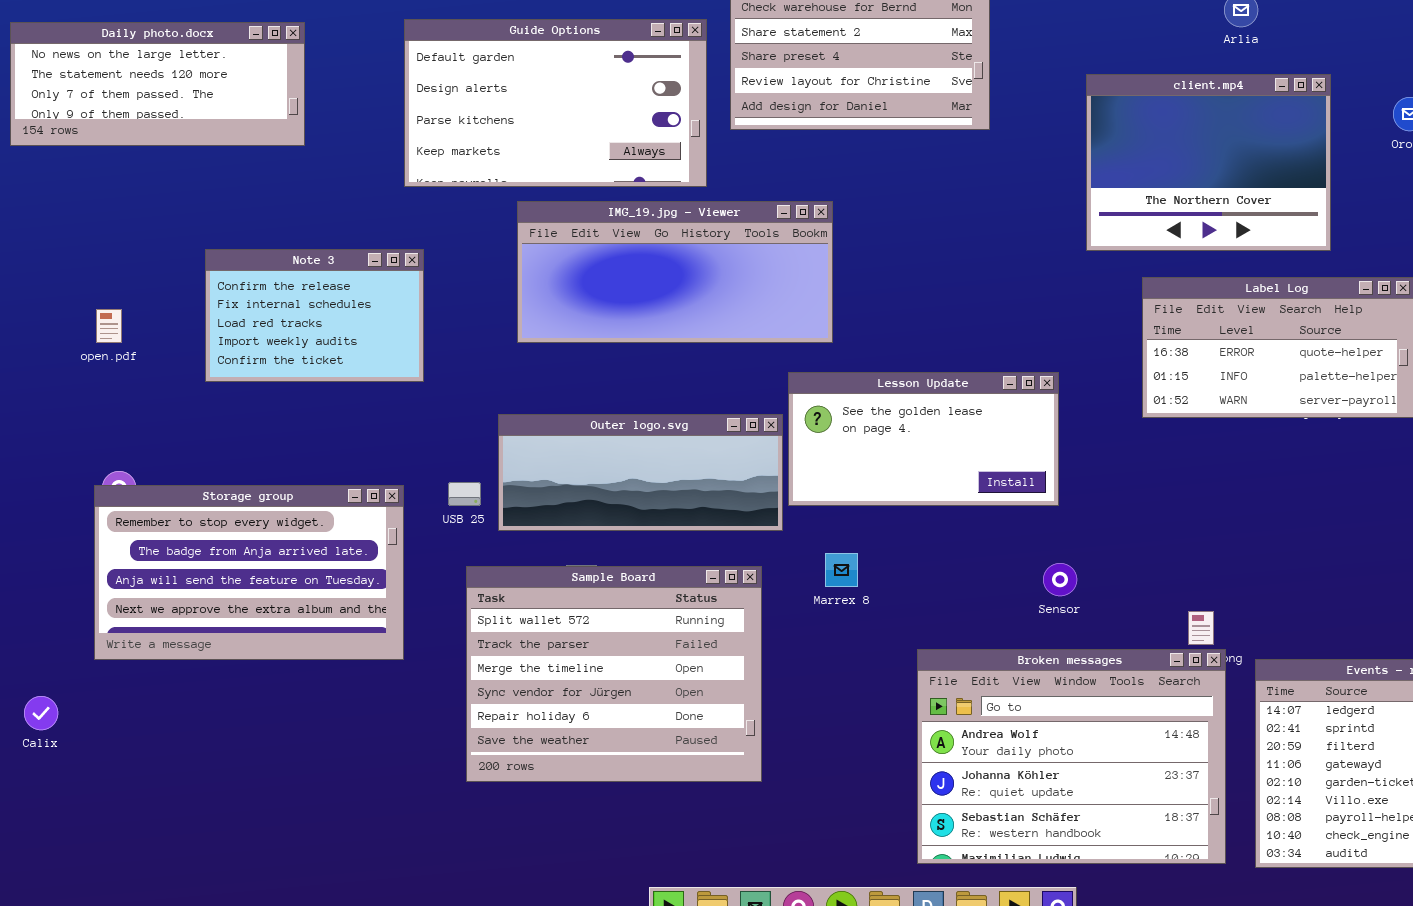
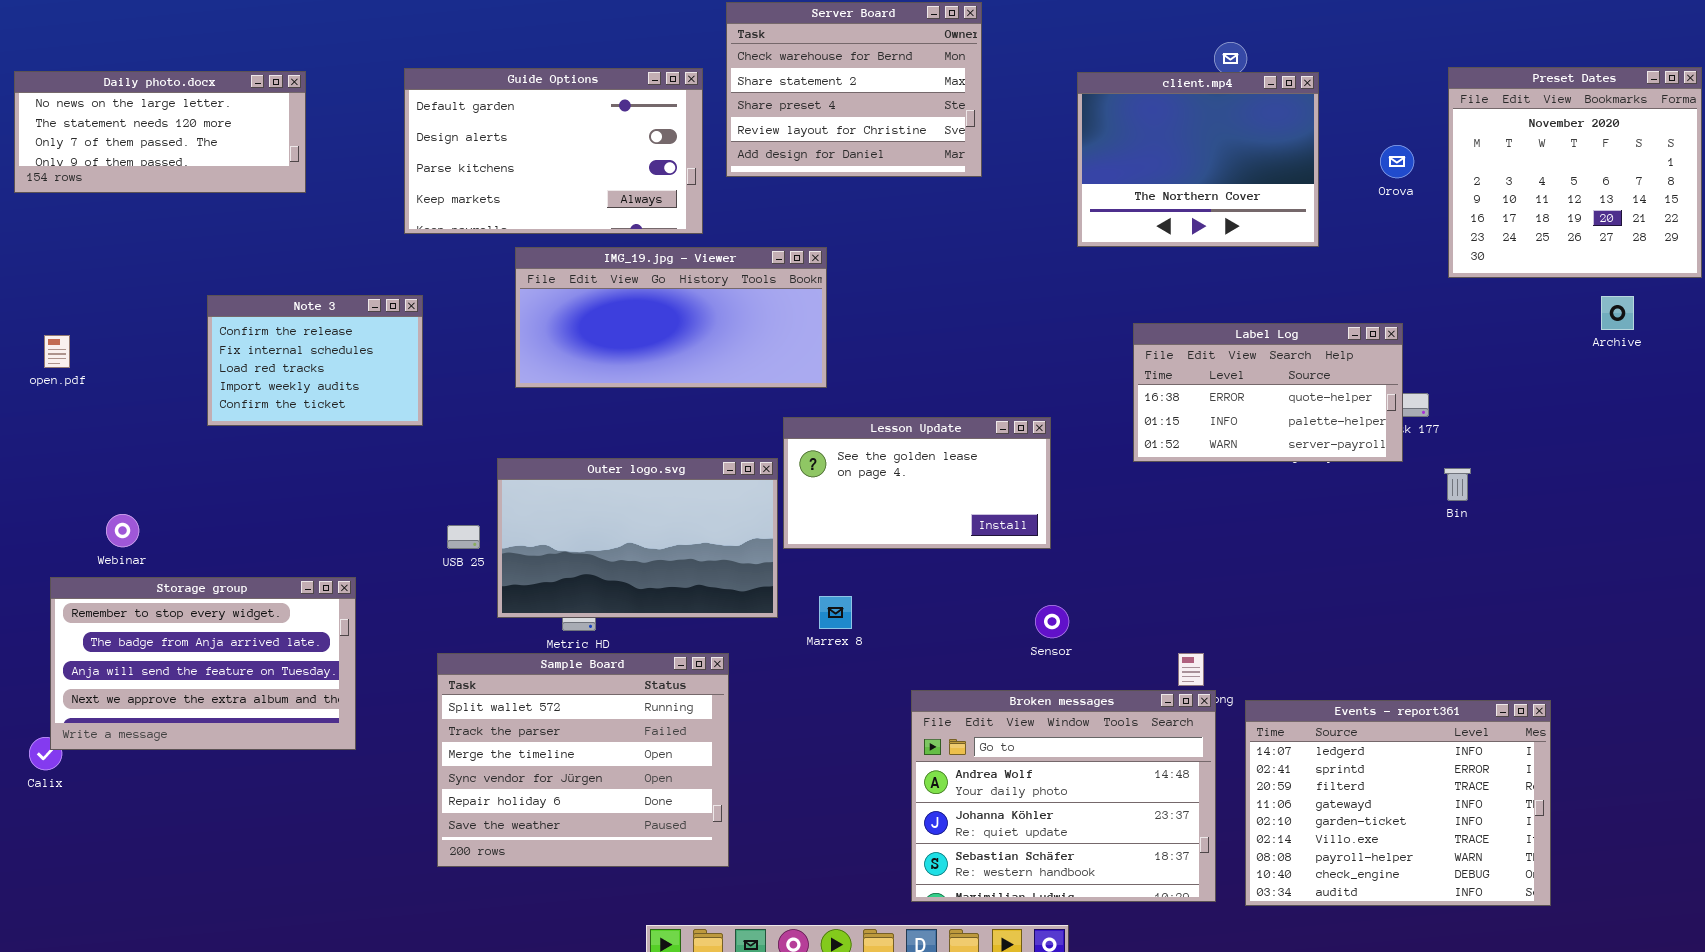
client.mp4: [1086,74,1331,251] -> [1077,72,1319,247], moved
open.pdf: [96,309,122,343] -> [44,335,70,368], moved
Outer logo.svg: [498,414,783,531] -> [497,458,778,618], resized
Storage group: [94,485,404,660] -> [50,577,356,750], moved
Sample Board: [466,566,762,782] -> [437,653,729,867], moved

